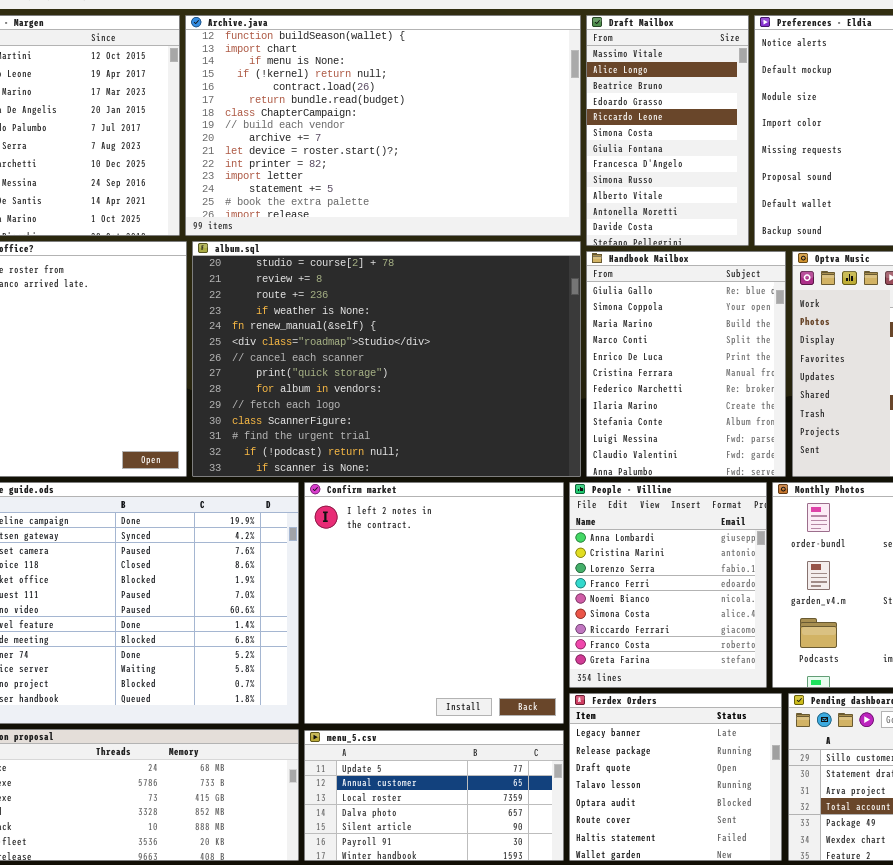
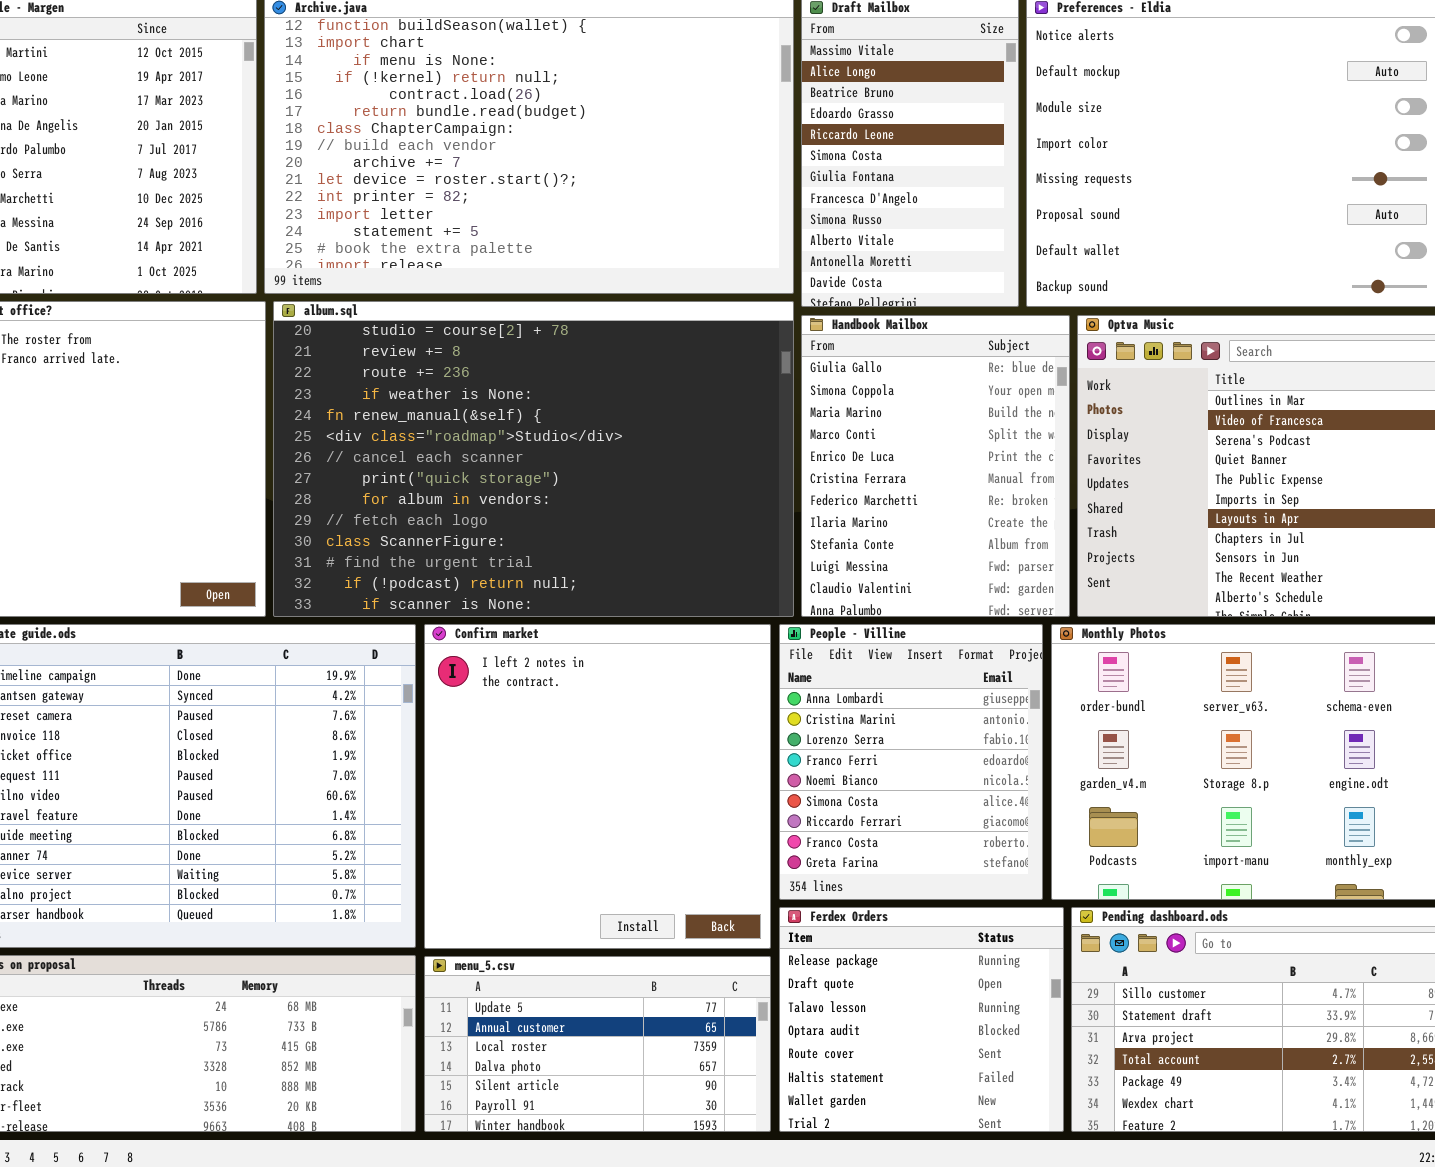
Ferdex Orders: [569,693,782,861] -> [779,907,1064,1132], scrolled down 1 row

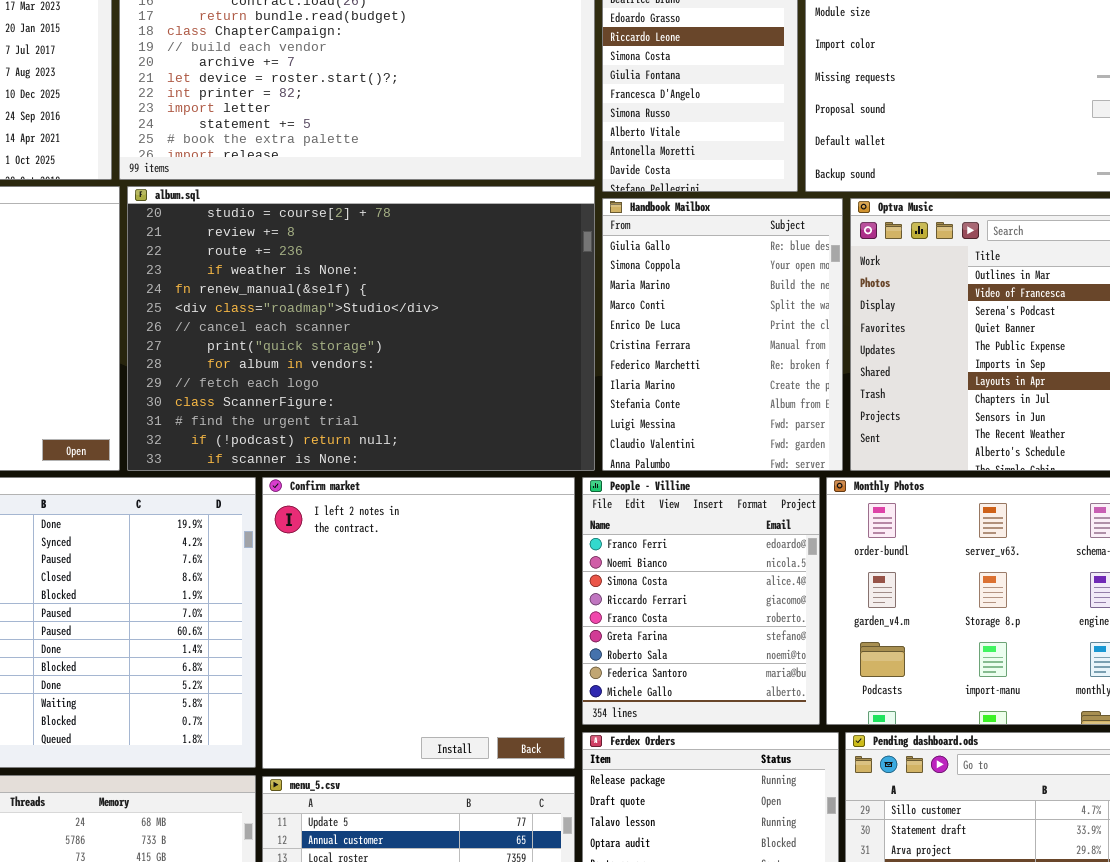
People - Villine: [779,624,1043,900] -> [582,477,820,725], scrolled down 3 rows

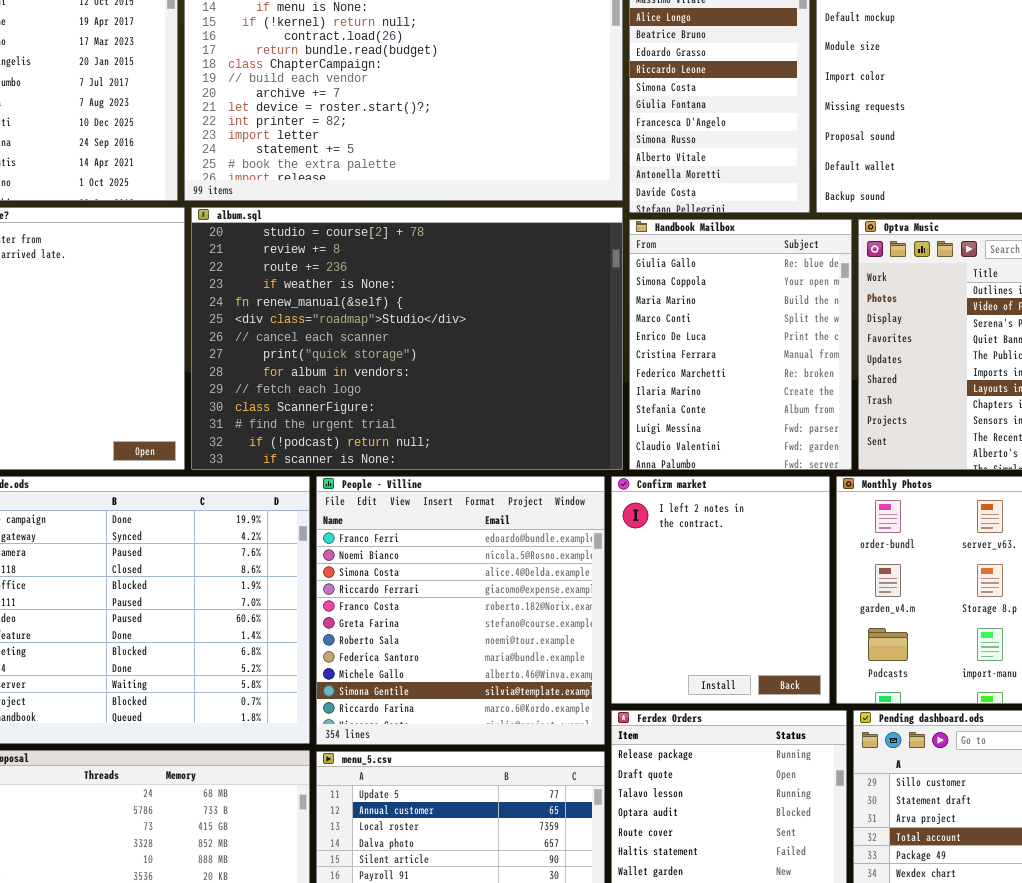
Confirm market: [262,477,575,769] -> [611,476,830,704], moved, resized
People - Villine: [582,477,820,725] -> [316,476,605,745], moved, resized

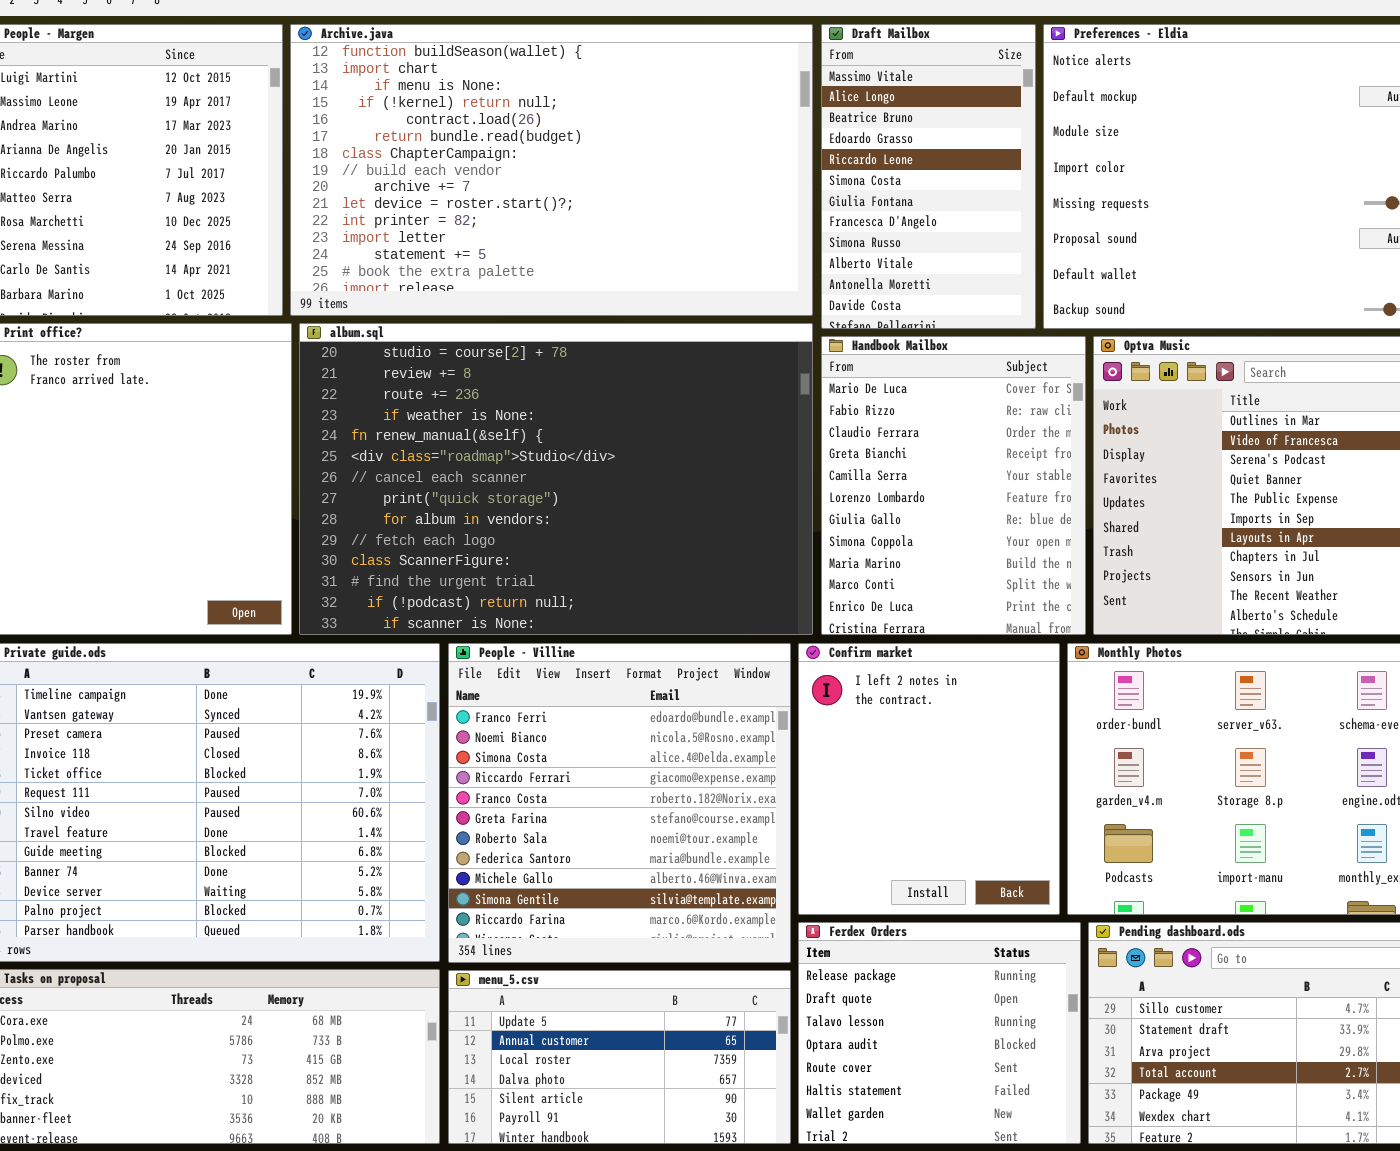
Handbook Mailbox: [629,219,852,470] -> [821,336,1086,635], scrolled up 6 rows

